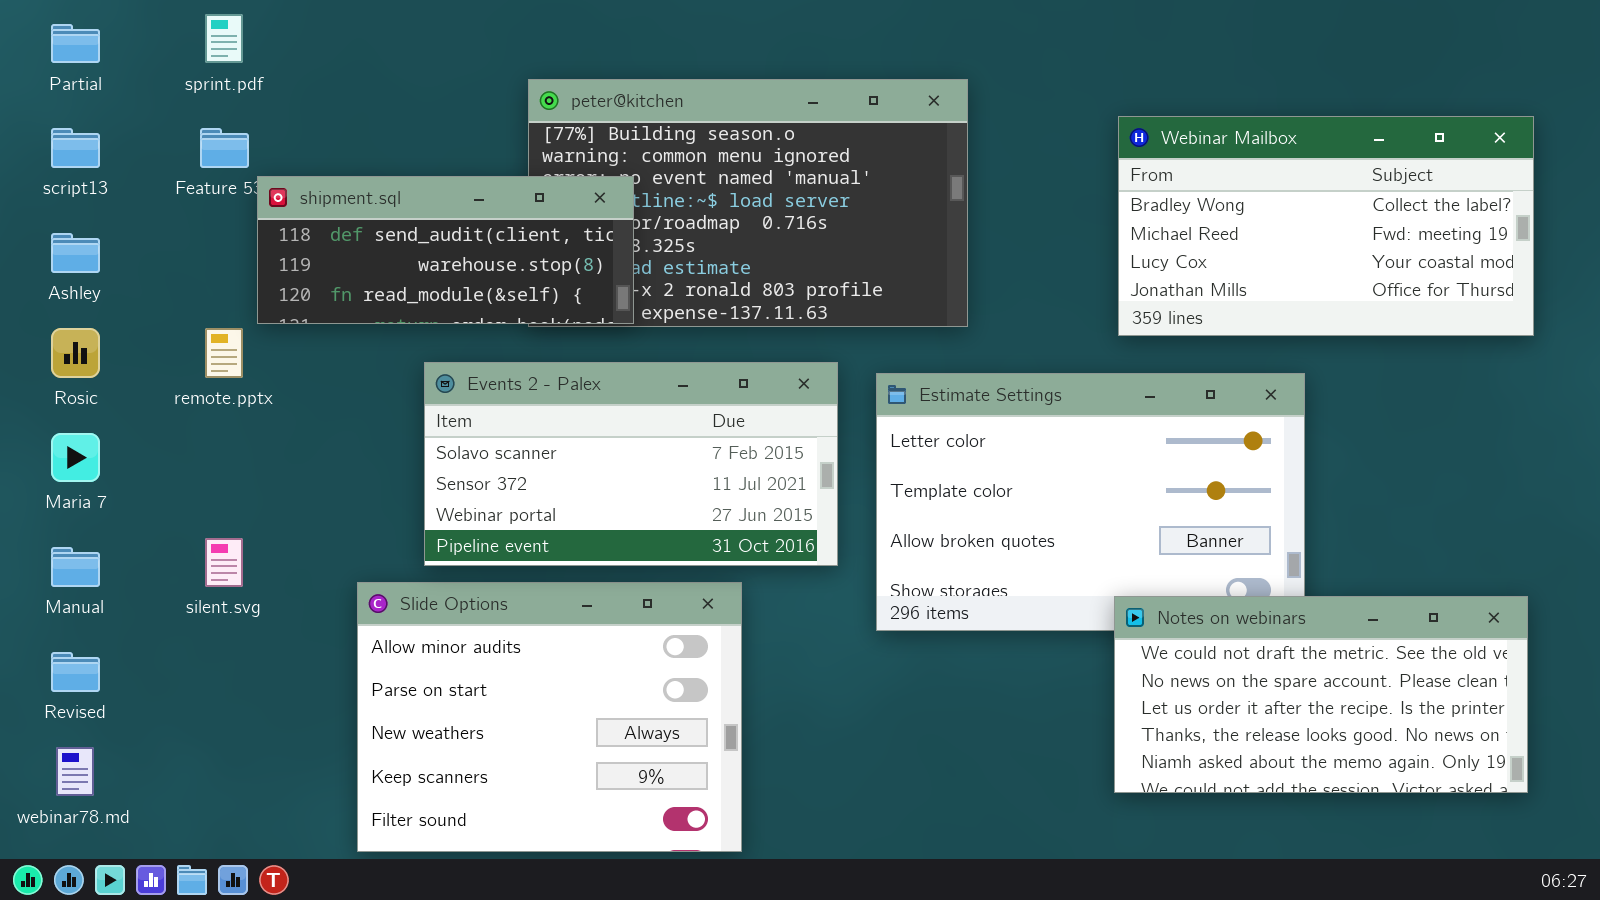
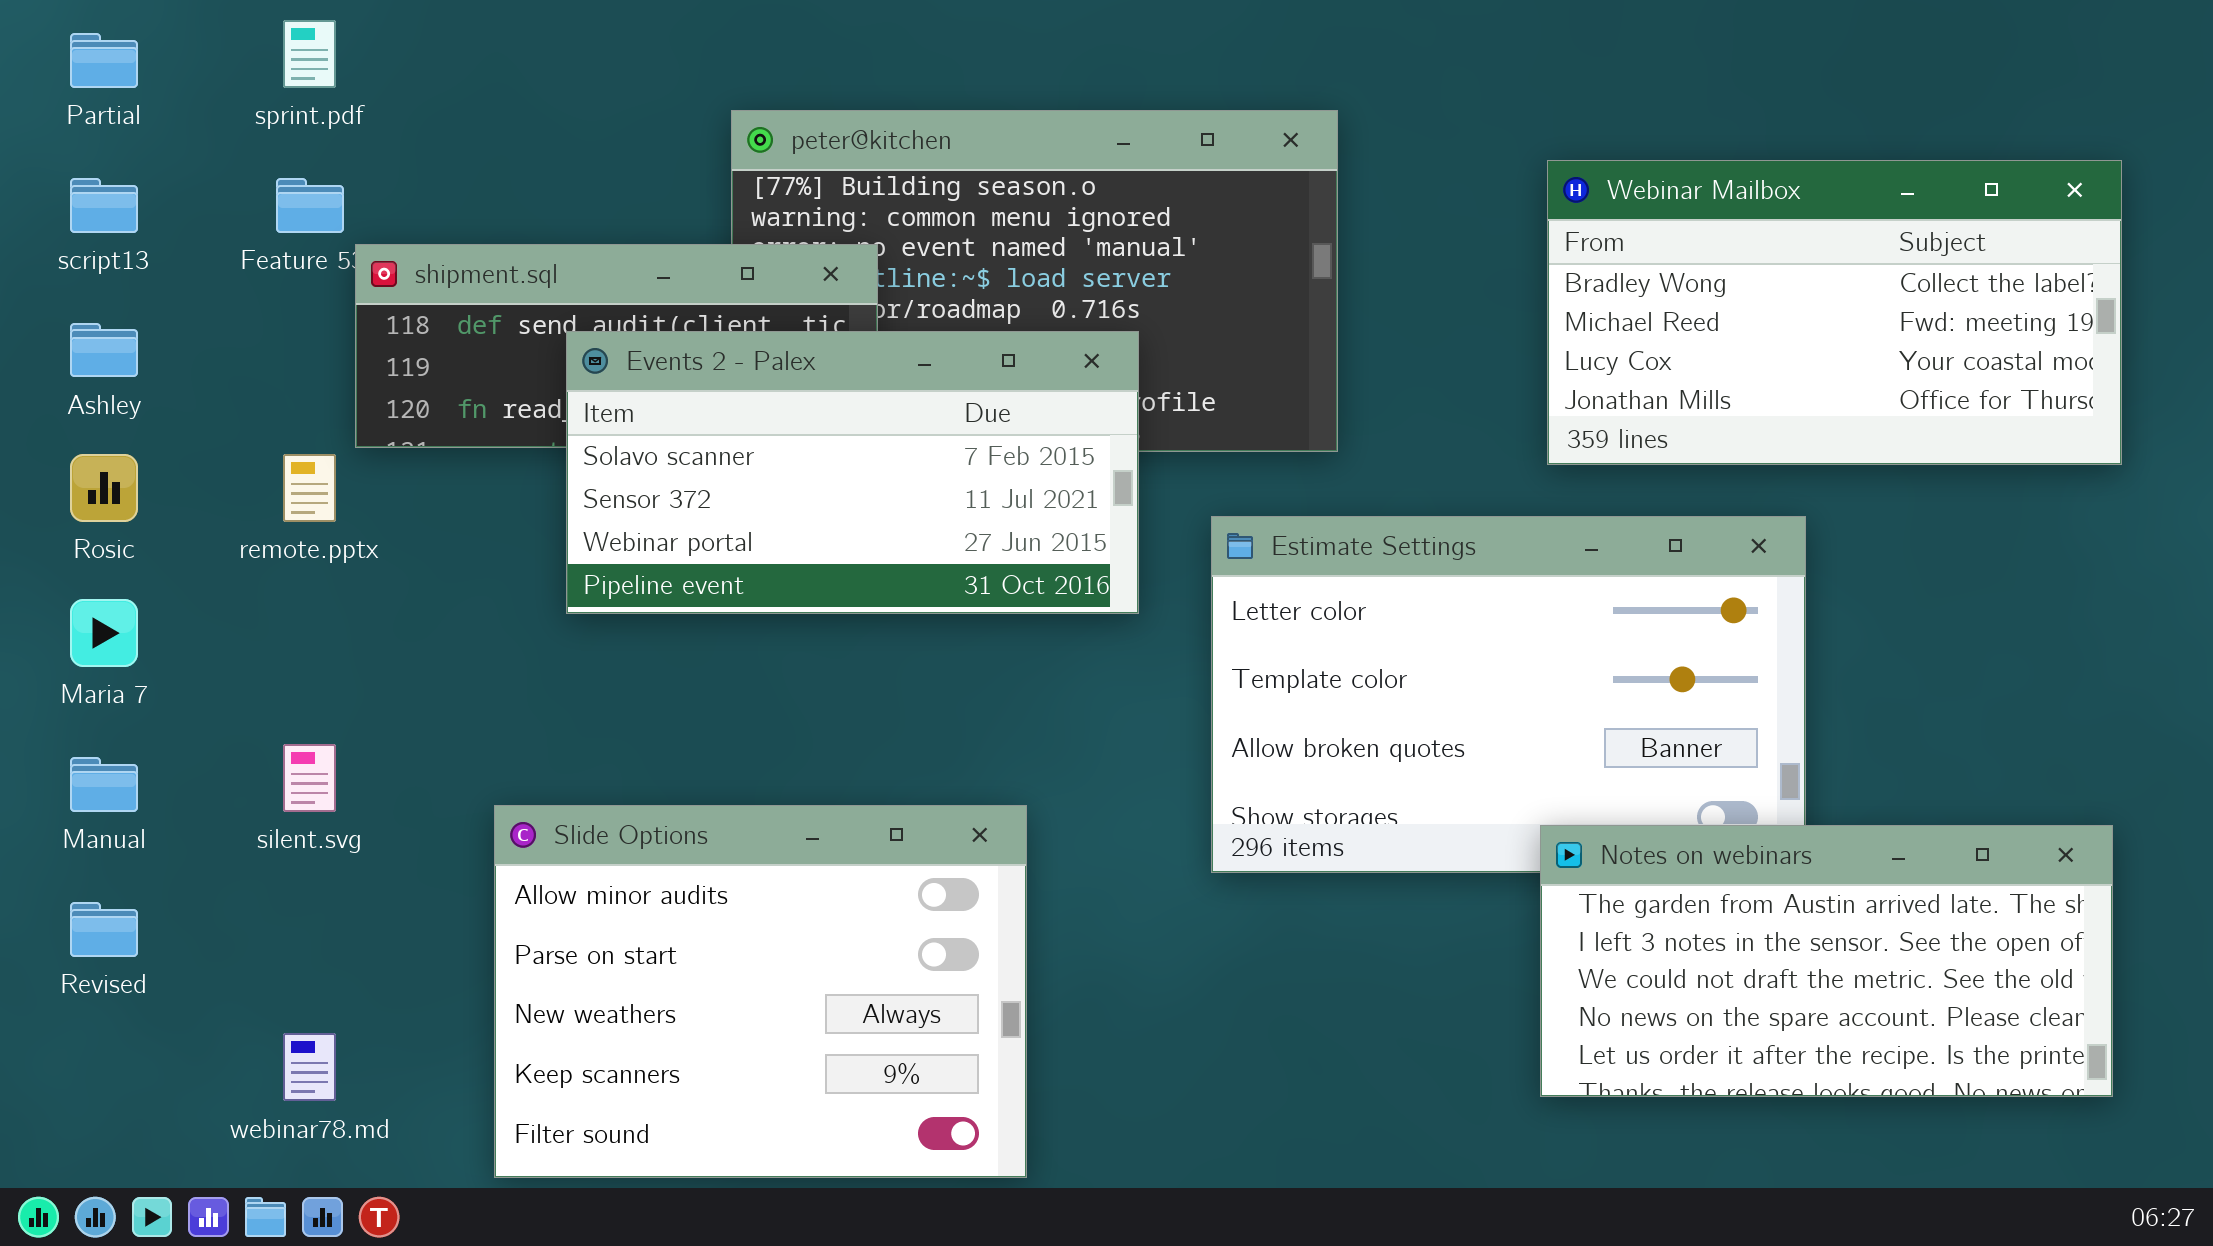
Events 2 - Palex: [424,362,838,566] -> [566,331,1139,614], moved
Notes on webinars: [1114,596,1528,793] -> [1540,825,2113,1097], scrolled up 2 rows
webinar78.md: [56,747,94,796] -> [283,1033,336,1101], moved

